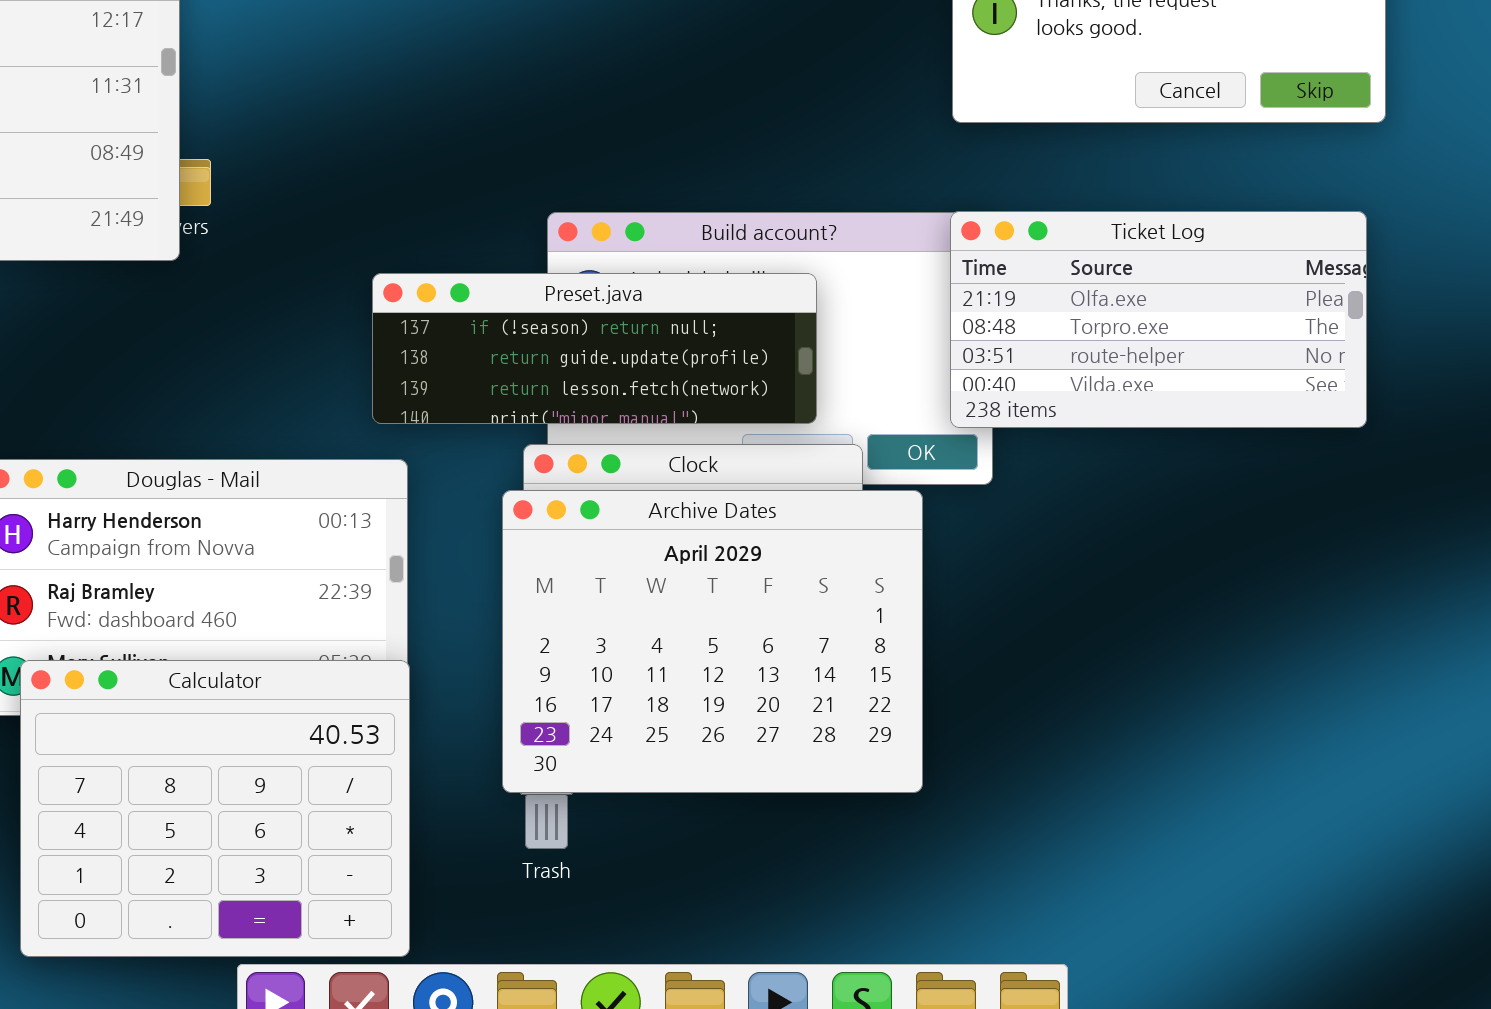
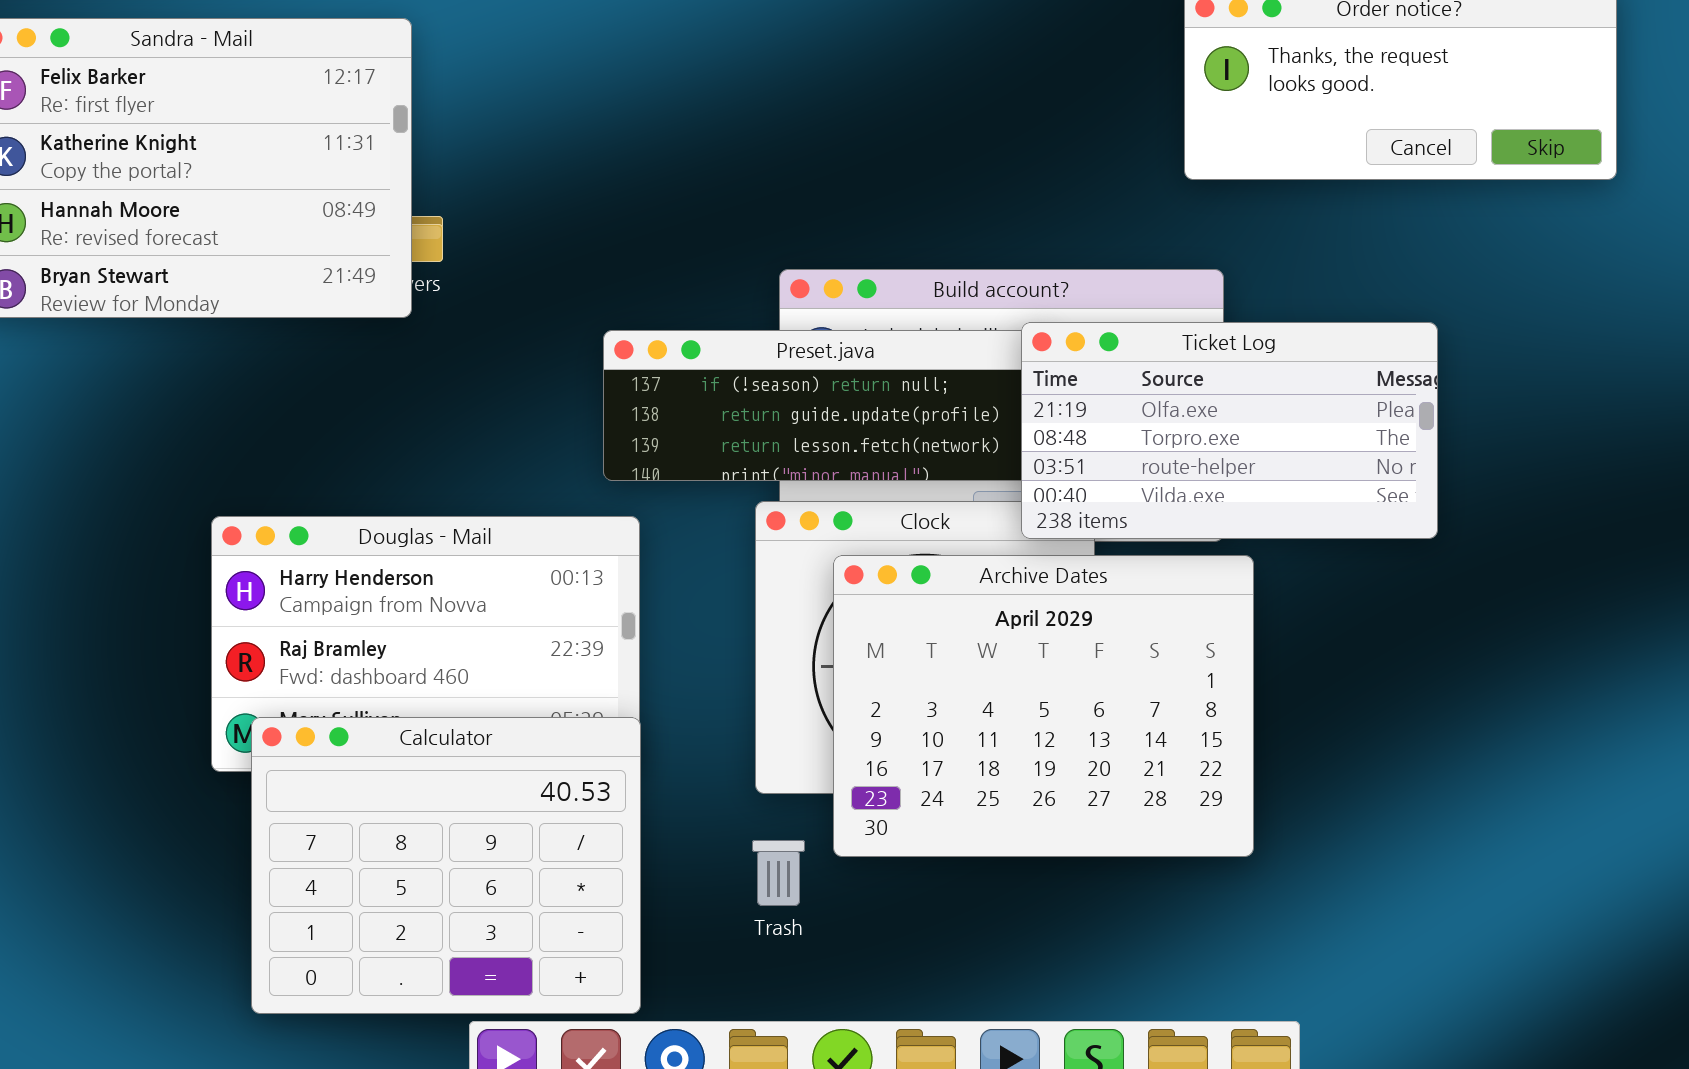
Ticket Log: [950,211,1367,428] -> [1021,322,1438,539], moved
Archive Dates: [502,490,923,793] -> [833,555,1254,857], moved

